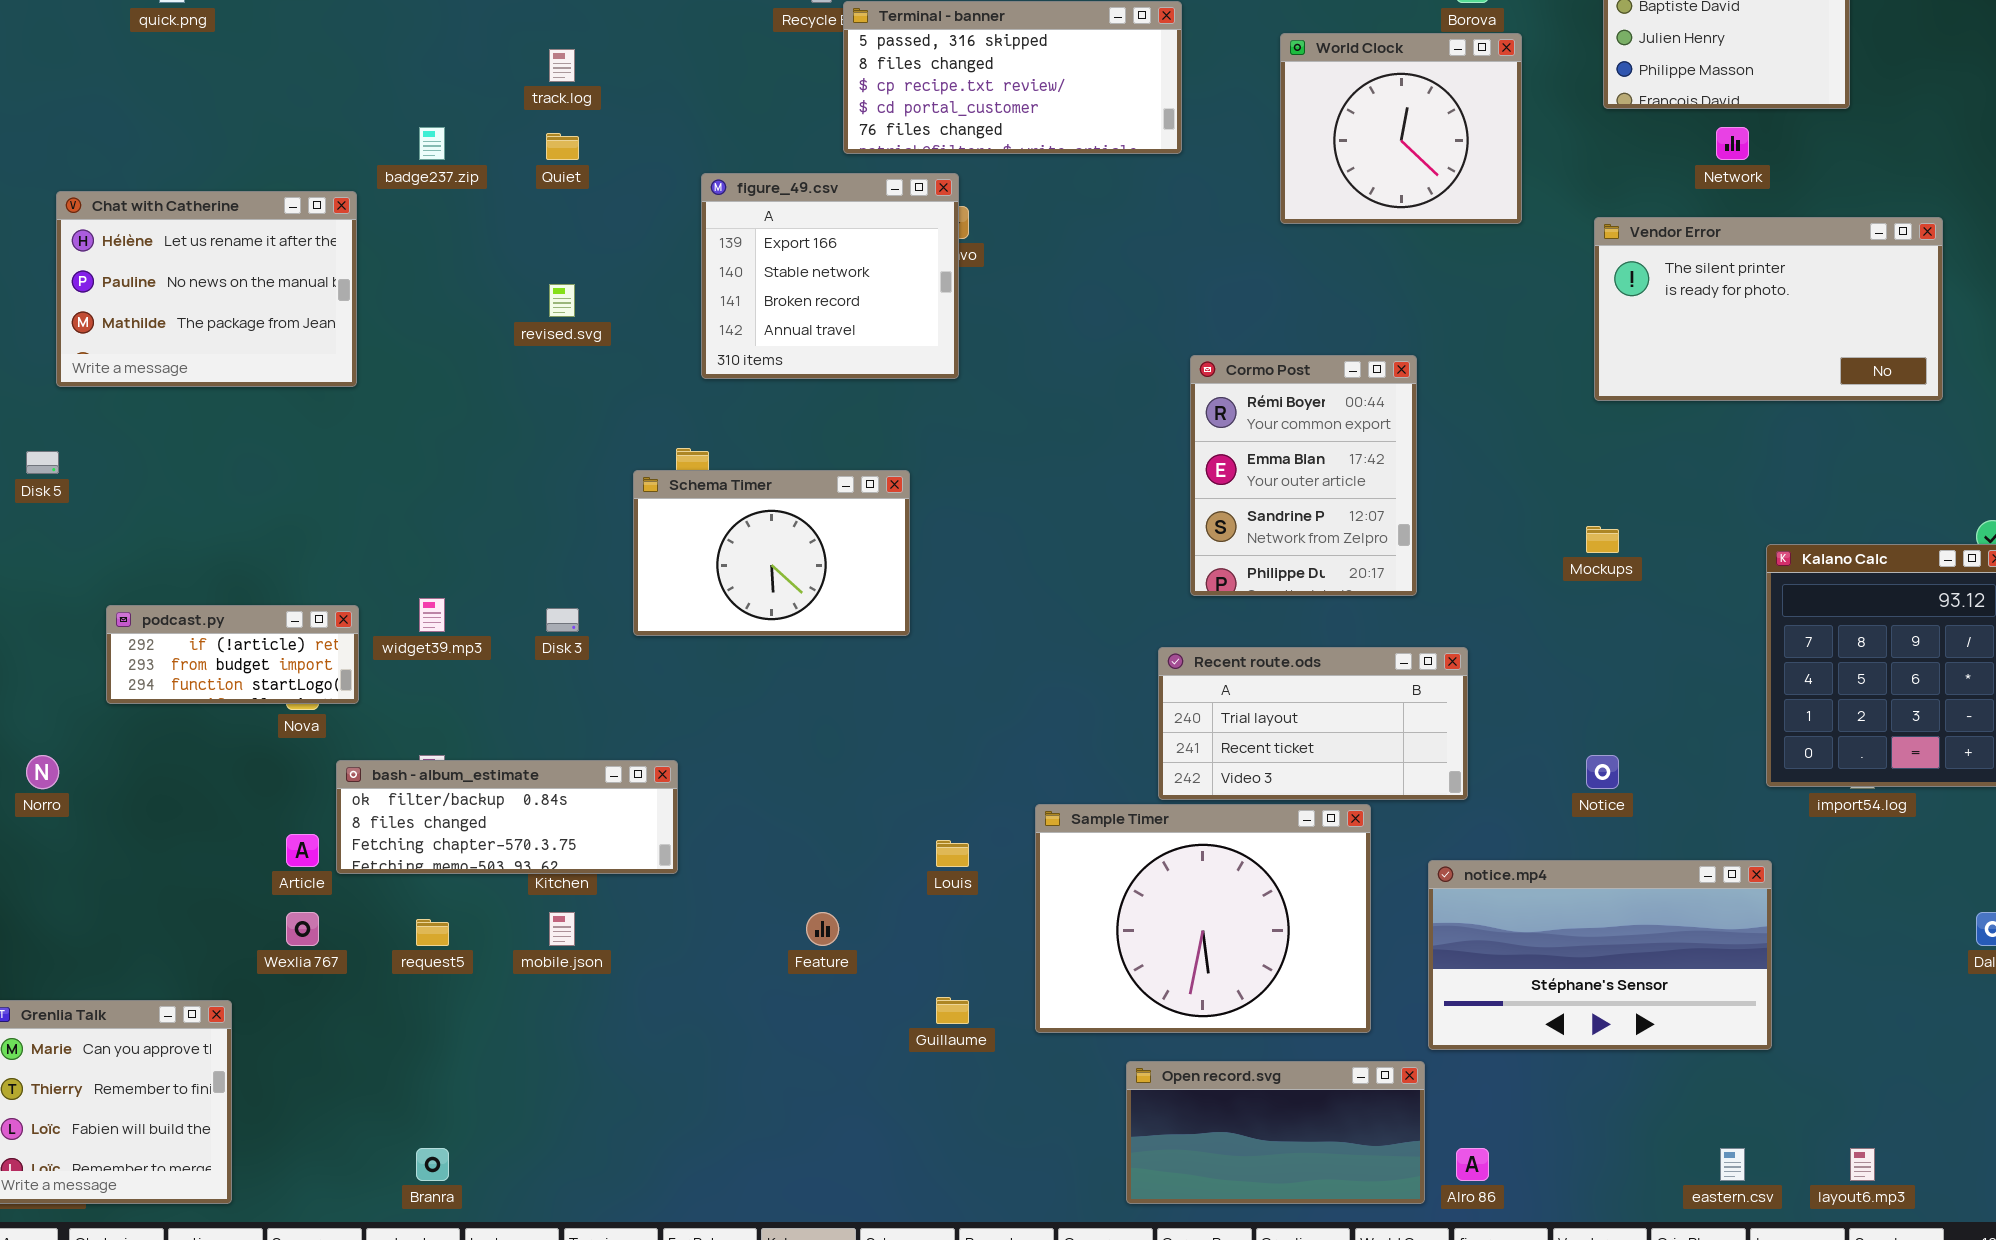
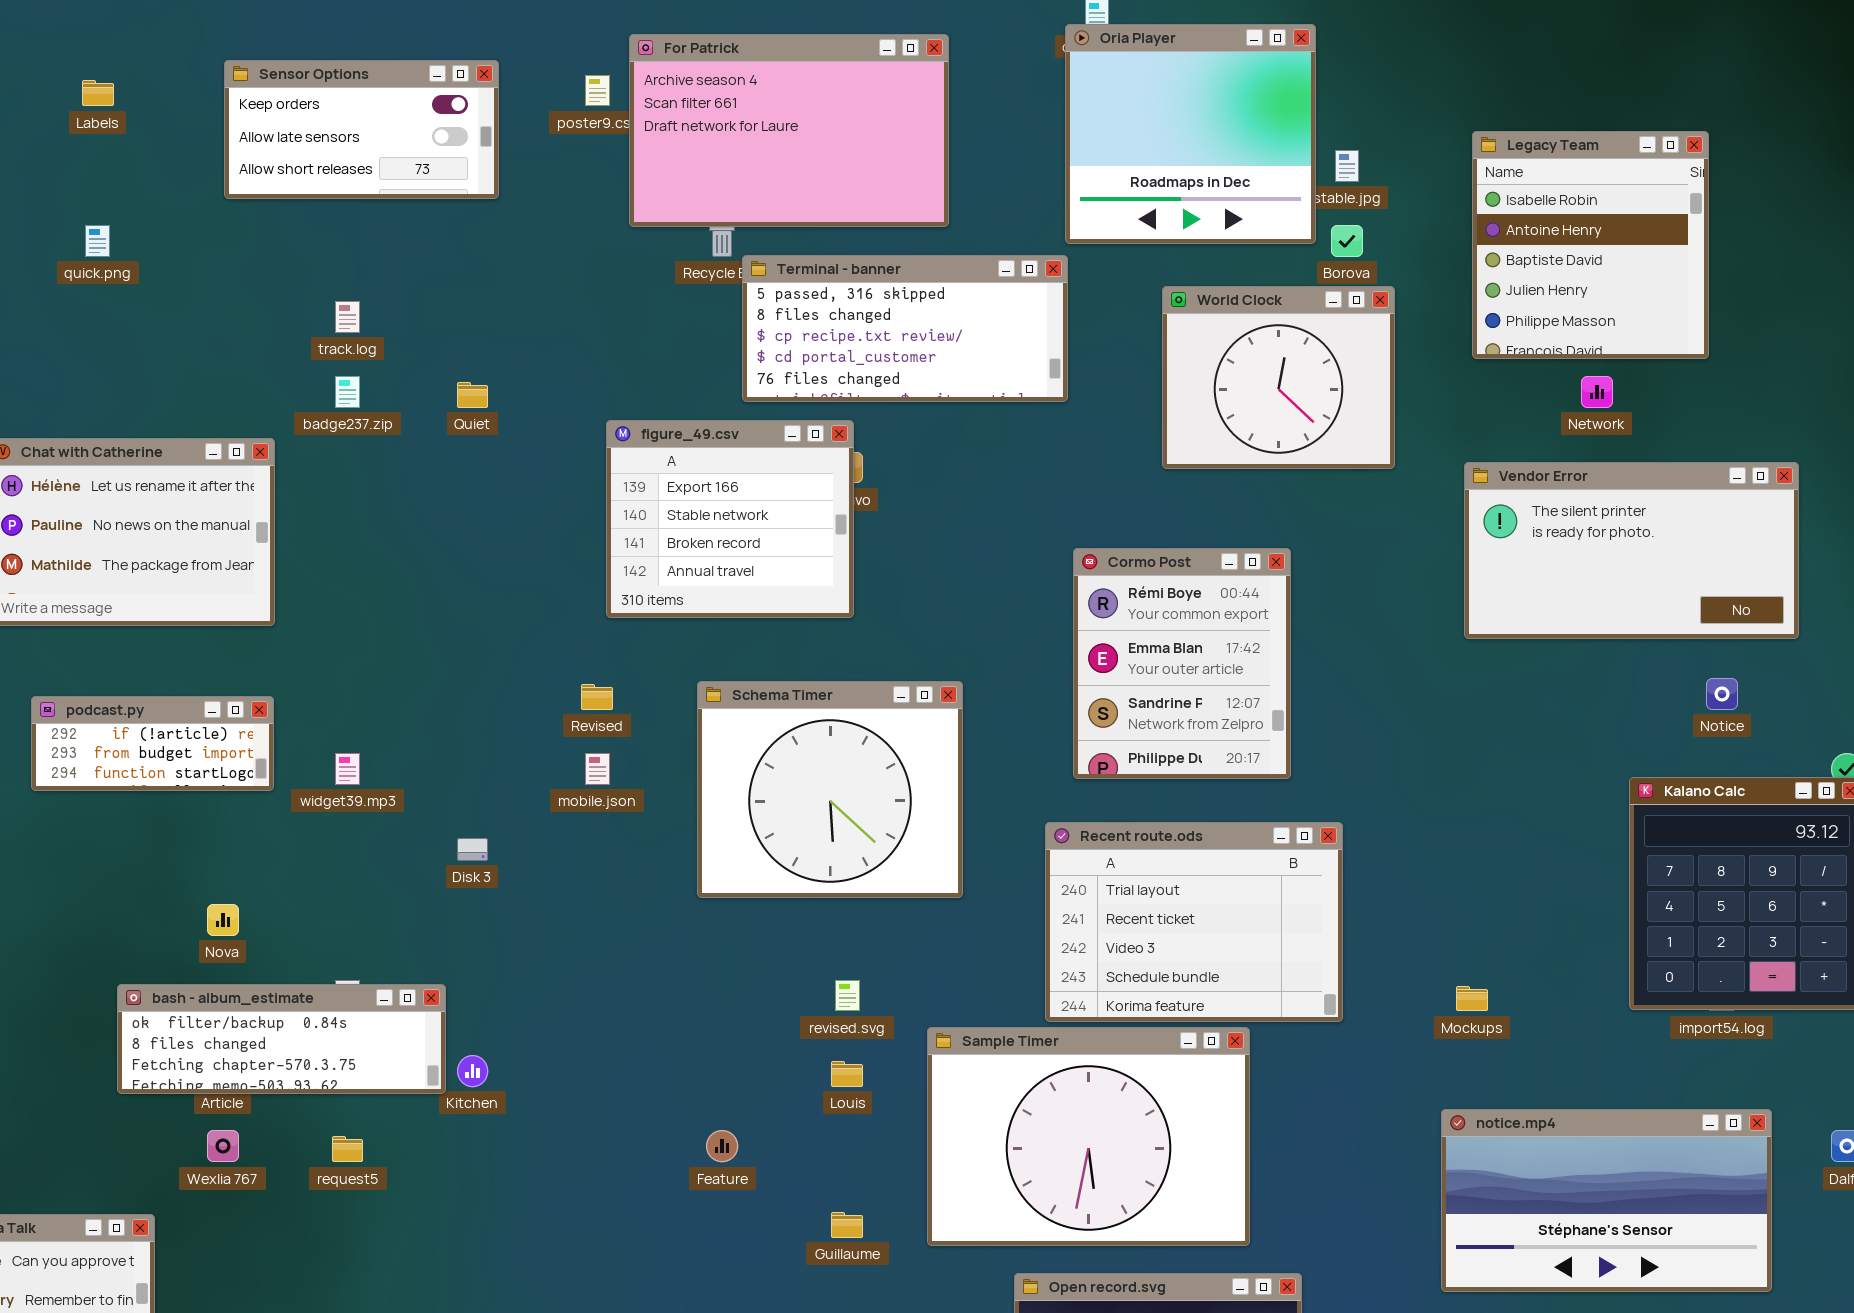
track.log: [549,49,575,82] -> [335,301,360,333], moved
revised.svg: [549,284,575,317] -> [835,980,860,1011], moved
Cormo Post: [1190,355,1417,596] -> [1073,548,1291,779], moved
Schema Timer: [633,470,910,636] -> [697,681,963,898], moved, resized
Mockups: [1586,526,1619,553] -> [1456,986,1488,1011], moved
widget39.mp3: [419,598,445,632] -> [335,753,360,785], moved
podcast.py: [106,605,359,704] -> [31,696,274,791], moved
Recent route.ods: [1158,647,1468,800] -> [1045,822,1343,1022], resized
Notice: [1586,755,1619,789] -> [1706,678,1738,710], moved
bash - album_estimate: [336,760,678,874] -> [117,984,446,1094], moved
notice.mp4: [1428,860,1772,1050] -> [1441,1109,1772,1292], moved
mobile.json: [549,912,575,946] -> [585,753,610,785], moved

